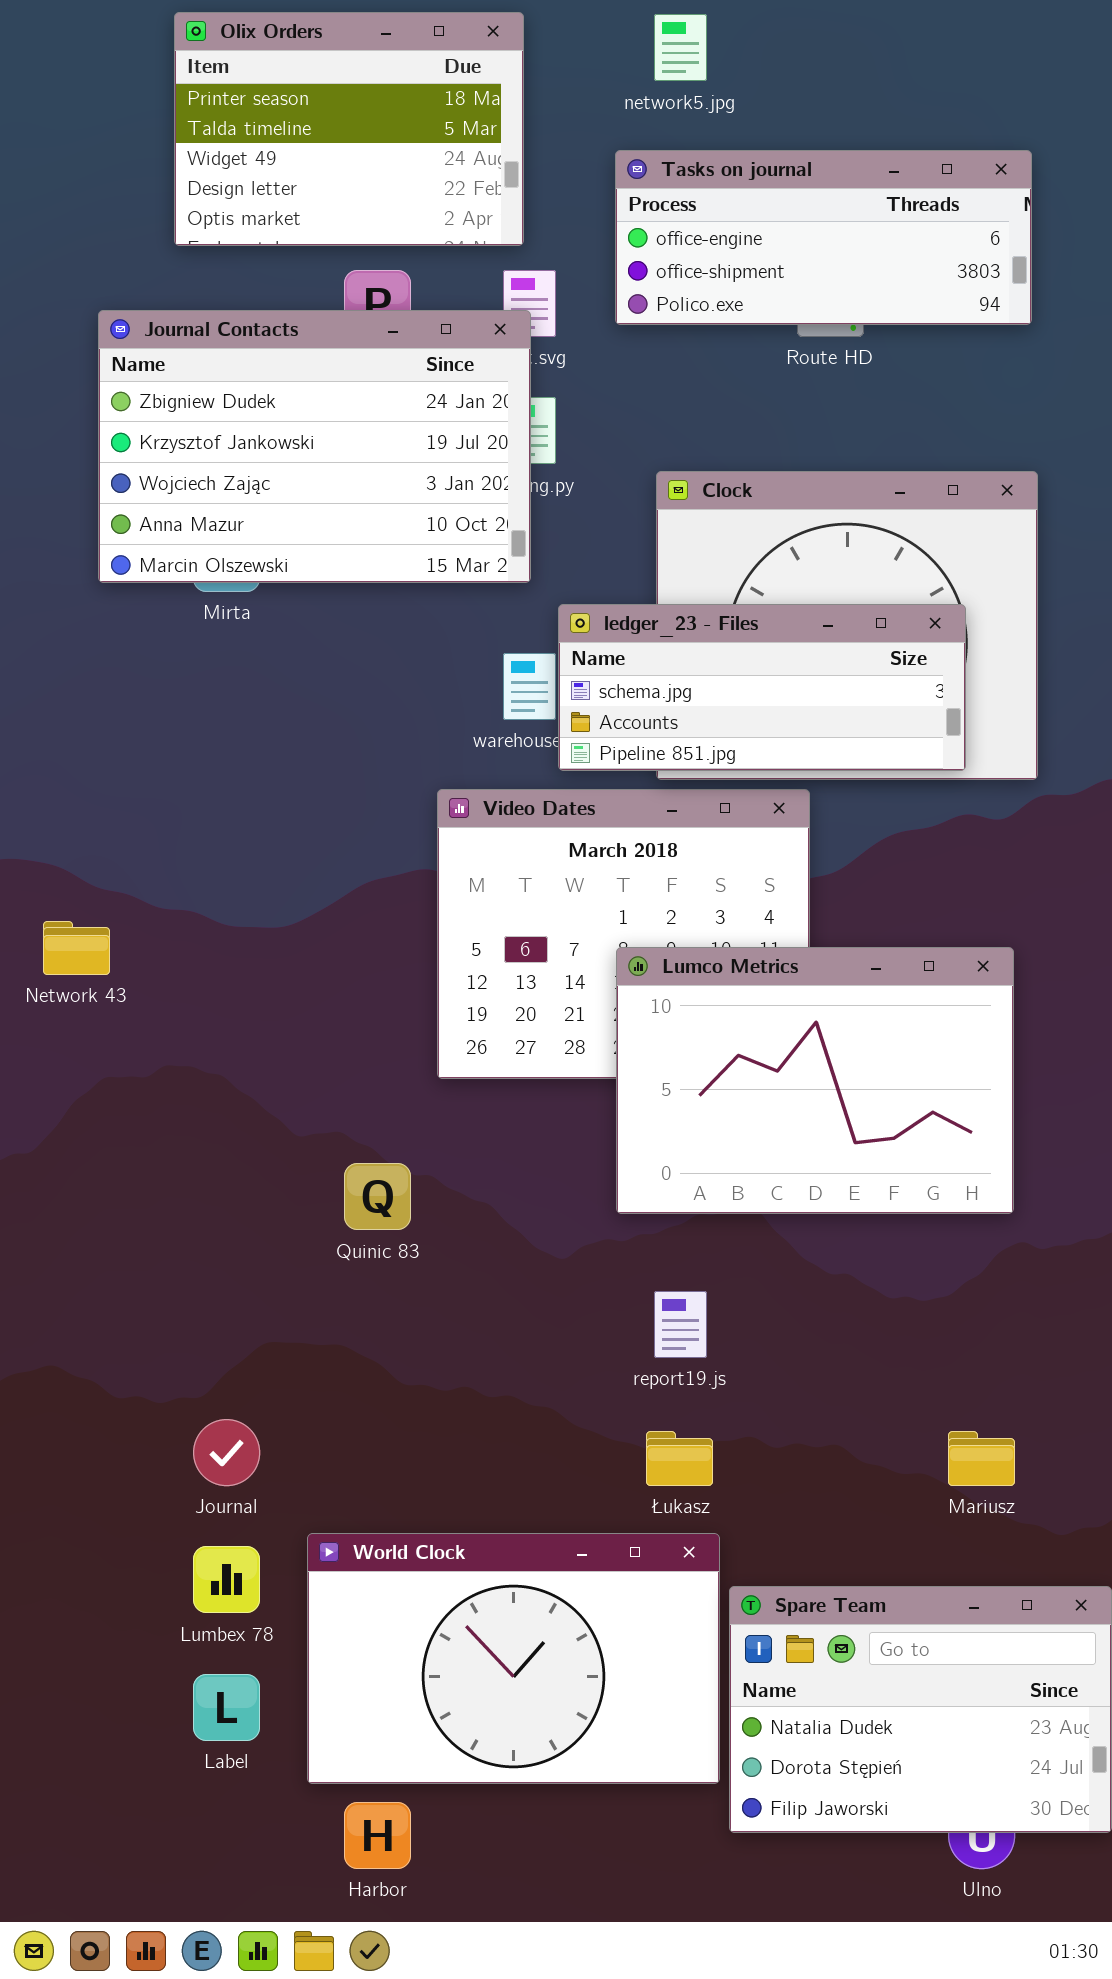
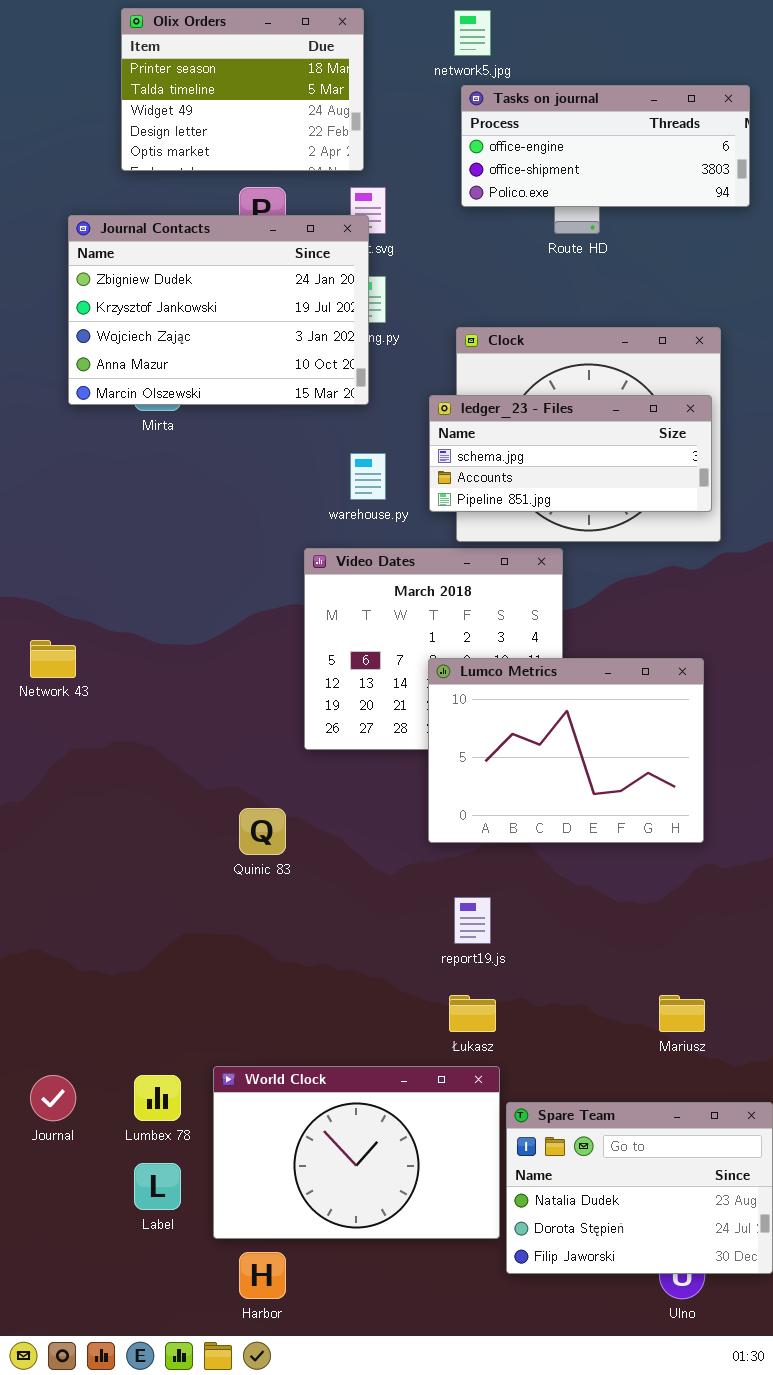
Tasks on journal: [615,150,1032,325] -> [461,85,750,207], moved
ledger_23 - Files: [558,604,966,771] -> [429,395,712,512], moved
Journal: [193,1419,260,1486] -> [30,1075,76,1121], moved

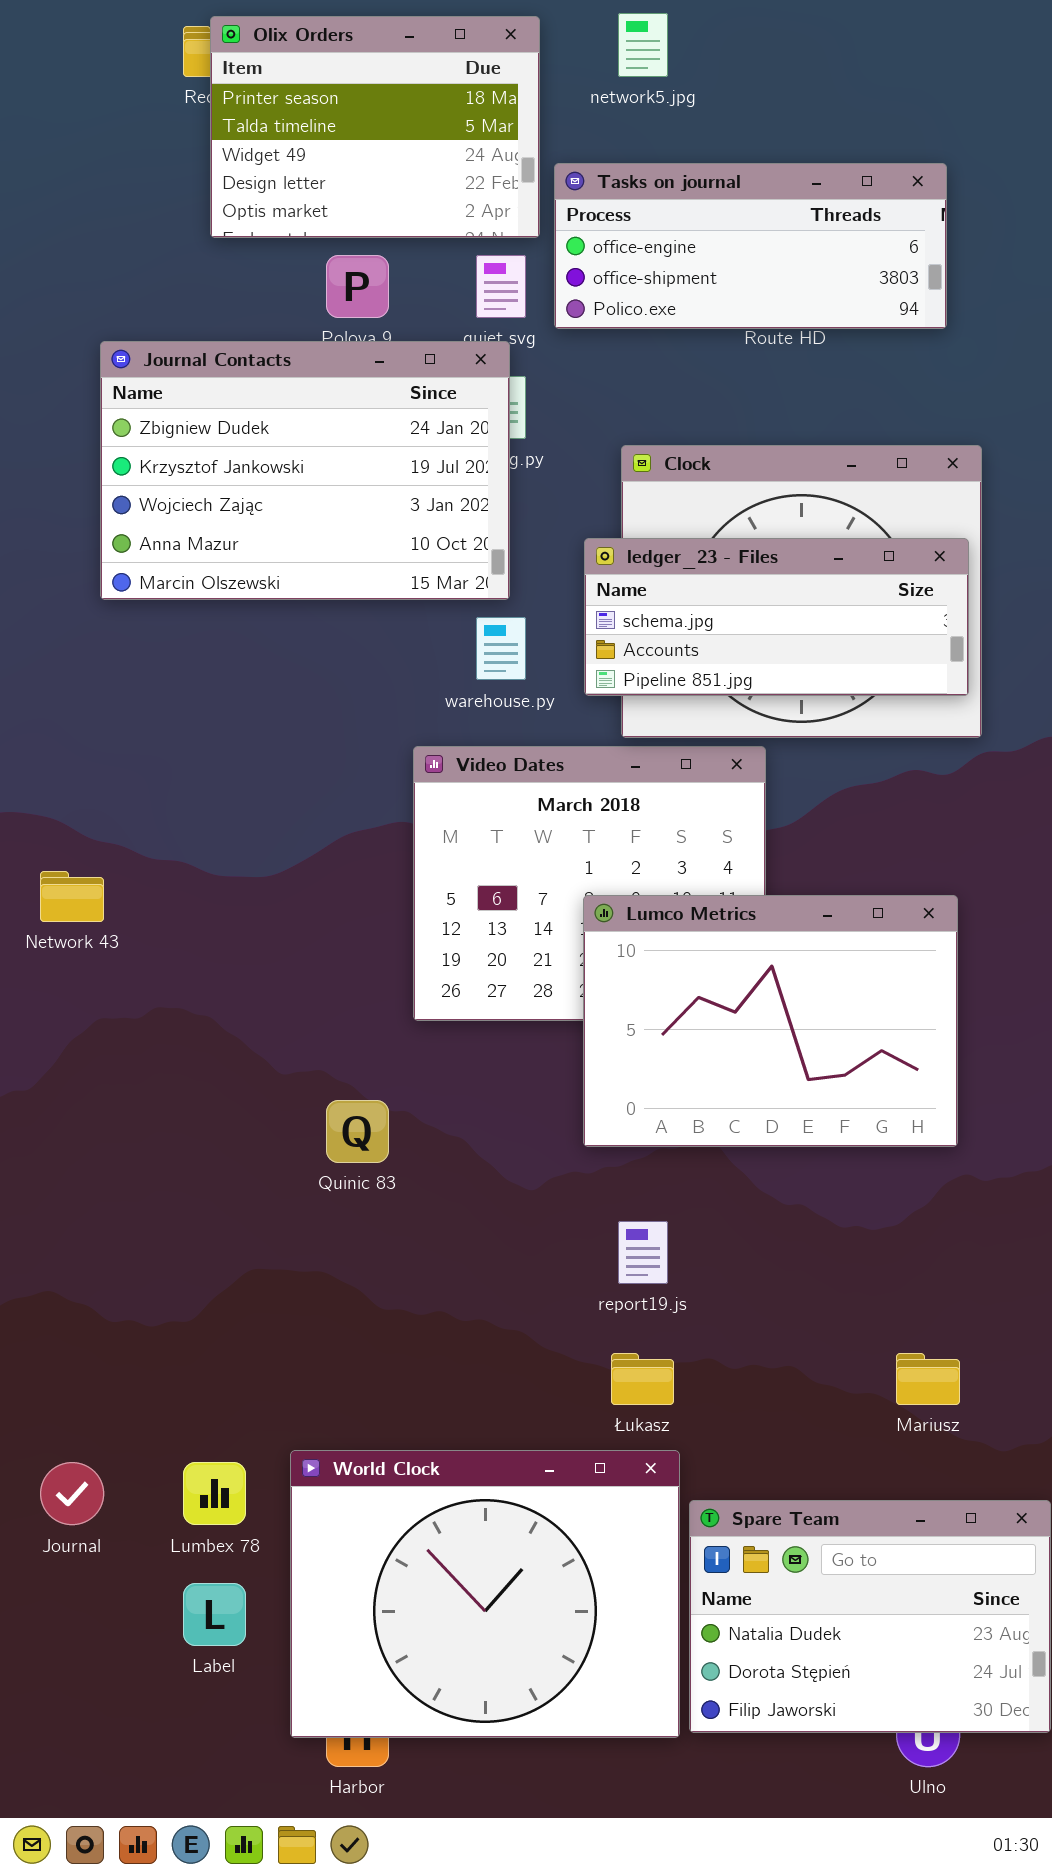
Olix Orders: [121,8,364,171] -> [210,16,540,238], moved
Tasks on journal: [461,85,750,207] -> [554,163,947,329], moved
Journal Contacts: [68,215,369,405] -> [100,341,510,600], moved
World Clock: [213,1066,500,1239] -> [290,1450,680,1738], resized

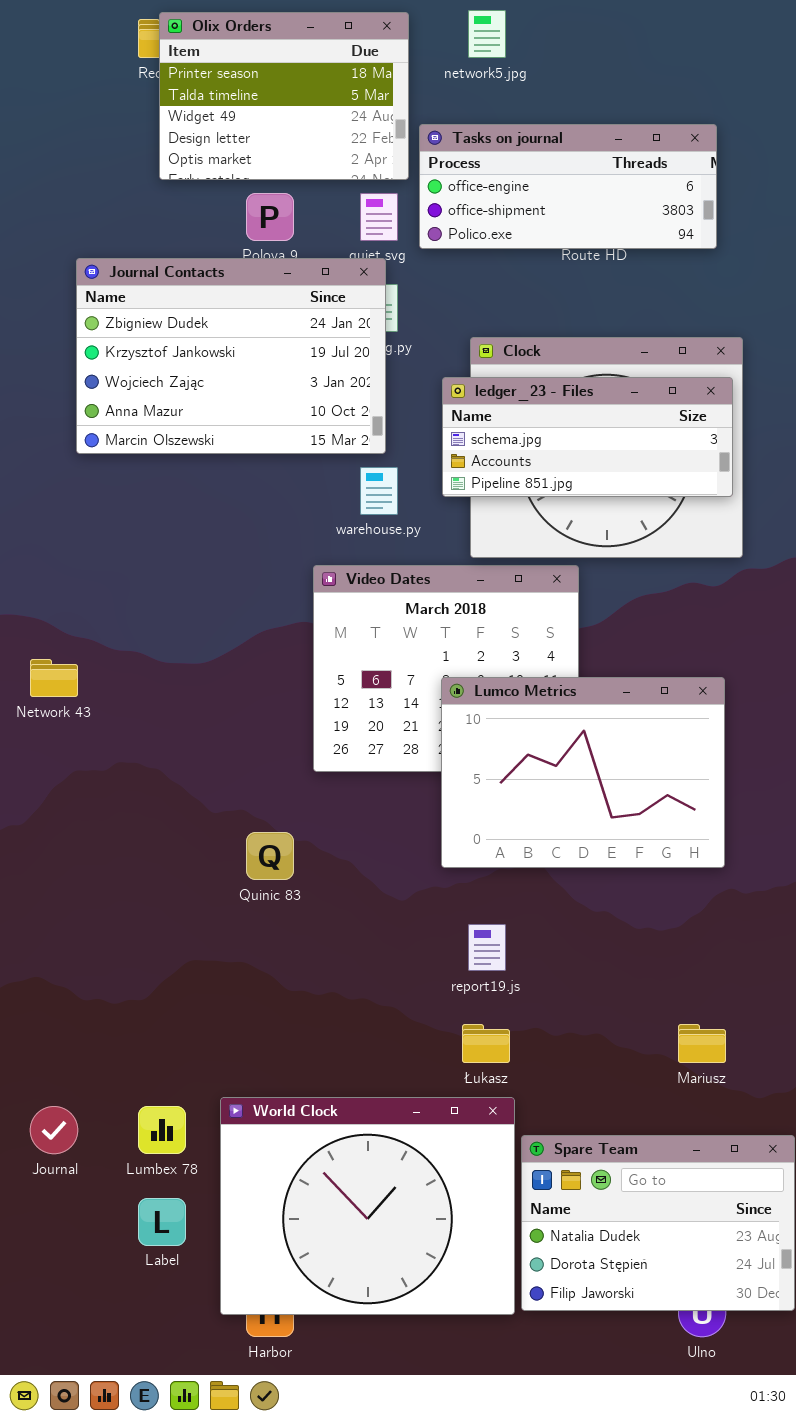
ledger_23 - Files: [584,538,969,696] -> [442,377,733,497], moved

